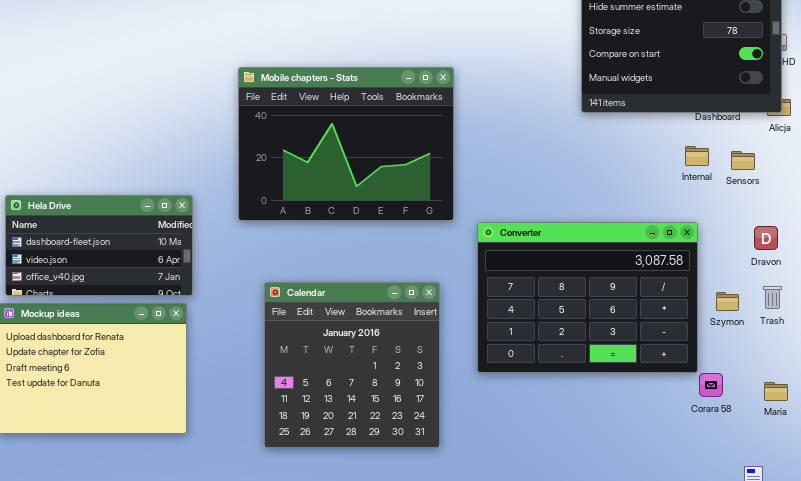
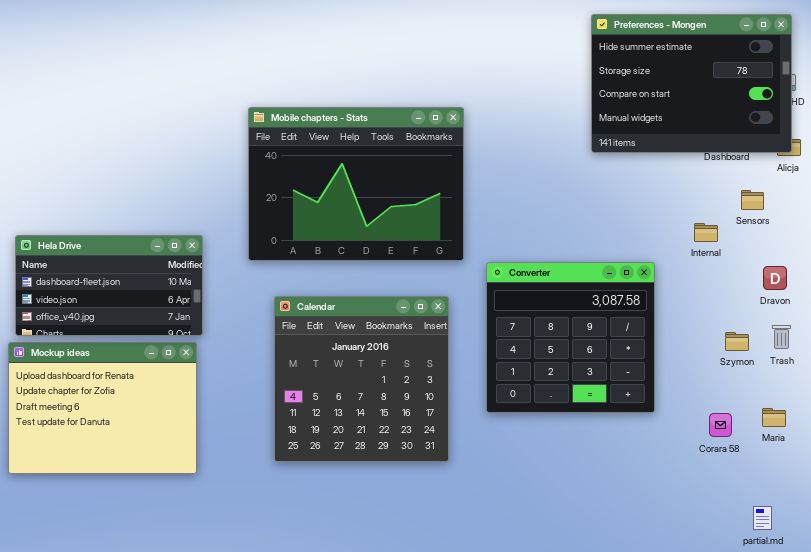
Internal: [685,146,709,166] -> [694,223,718,242], moved
Converter: [477,222,698,373] -> [486,262,655,413], resized
Calendar: [264,282,440,448] -> [274,296,449,462], moved
Maria: [764,382,788,401] -> [762,408,786,427], moved

